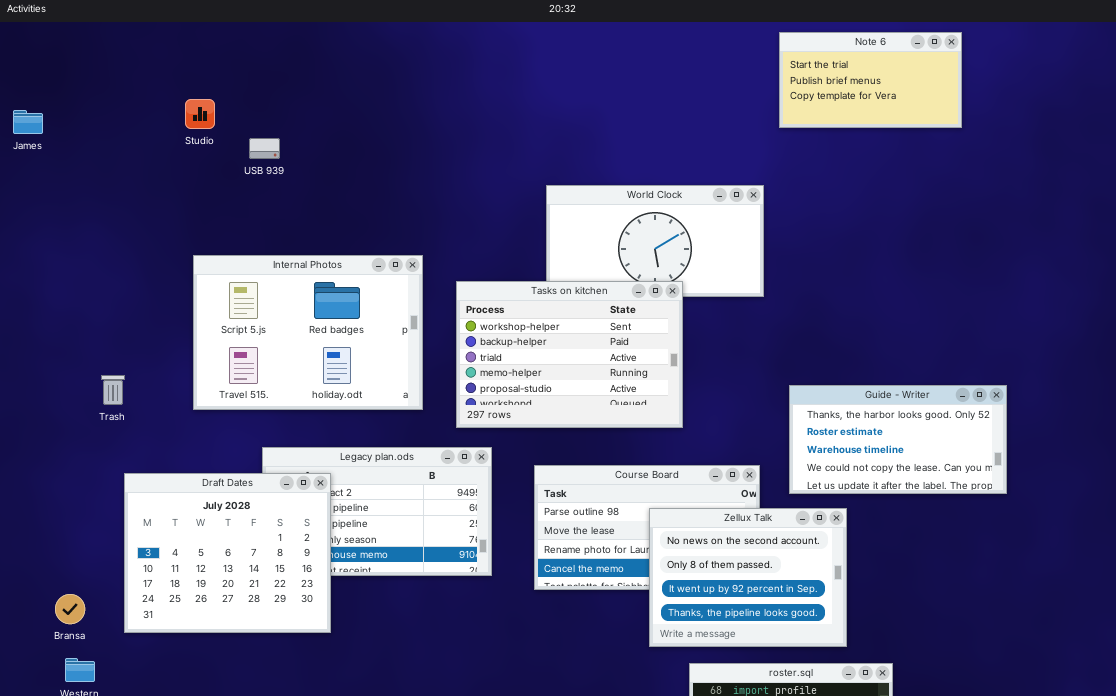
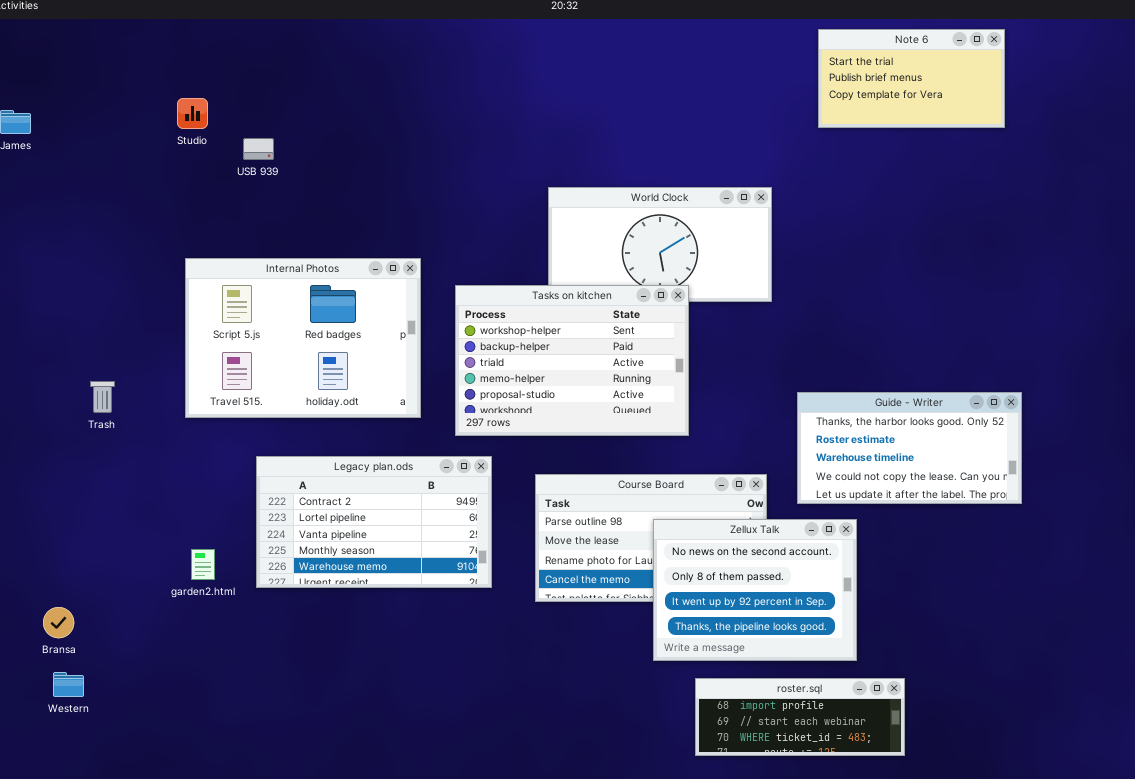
Note 6: [779,32,962,128] -> [818,29,1005,128], moved
Draft Dates: [124,473,331,633] -> none, closed

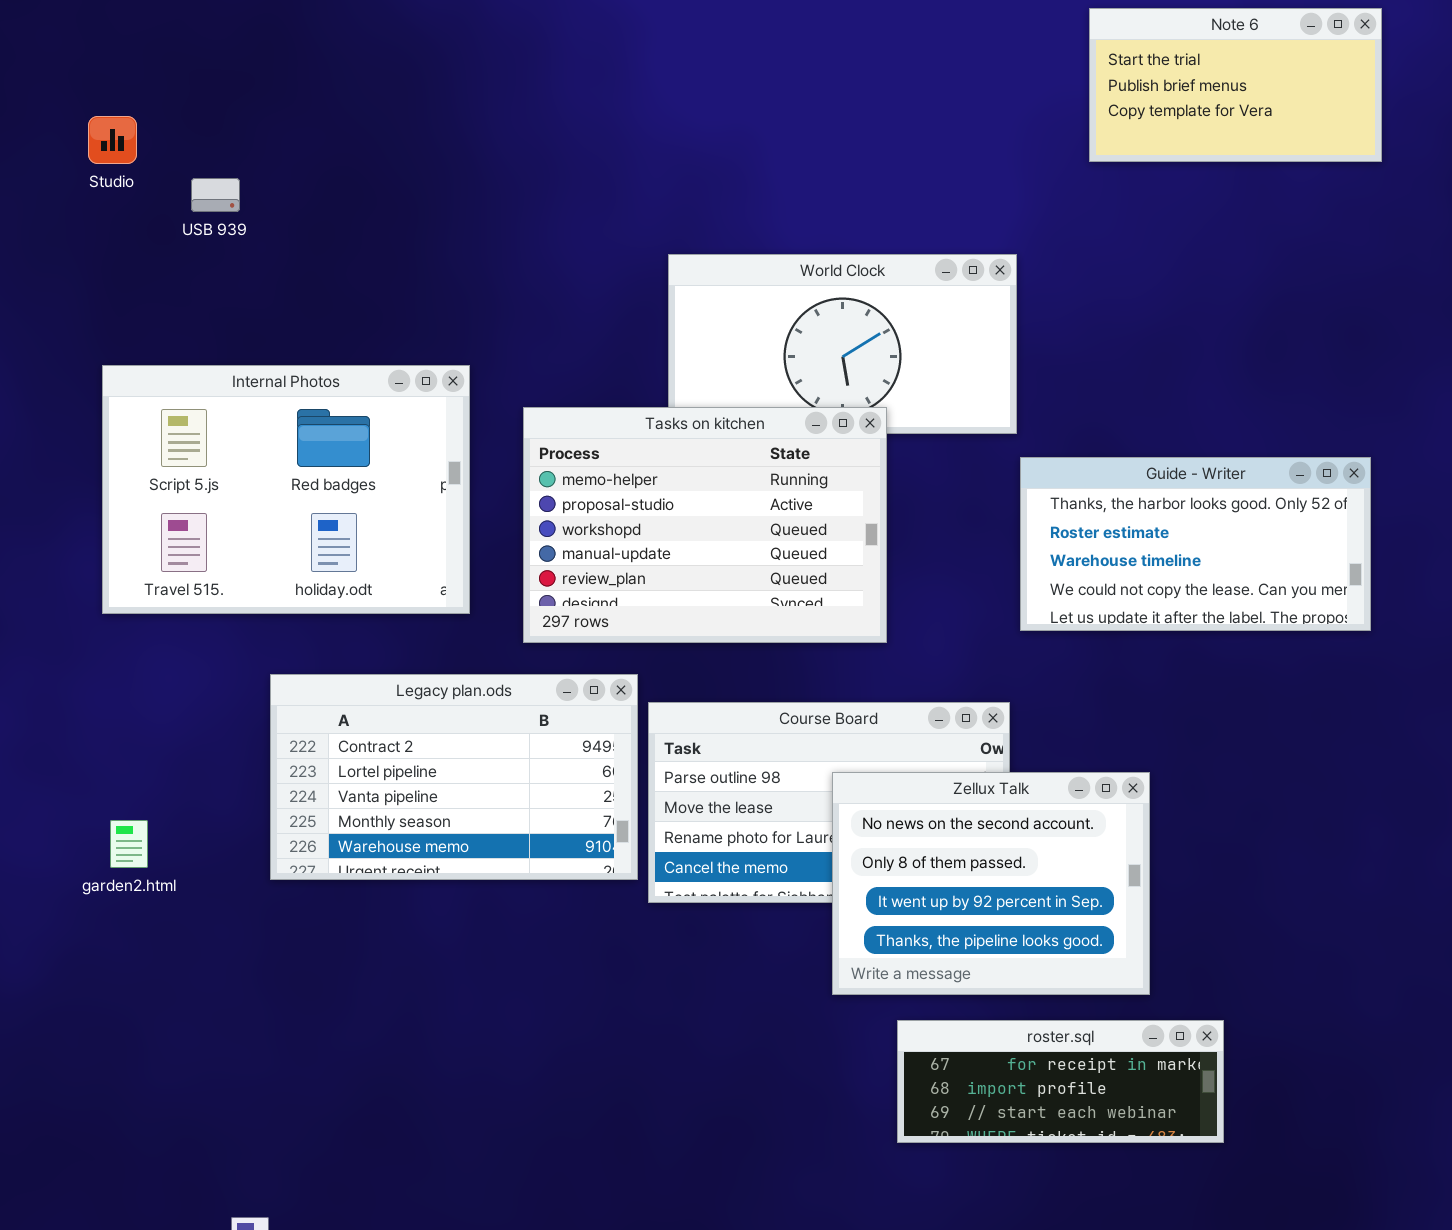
Tasks on kitchen: [455,285,689,436] -> [523,407,887,643], scrolled down 3 rows
Guide - Writer: [797,392,1022,504] -> [1020,457,1371,631], moved
Legacy plan.ods: [256,456,492,588] -> [270,674,638,880], moved
roster.sql: [695,678,905,756] -> [897,1020,1224,1143], scrolled up 1 row

